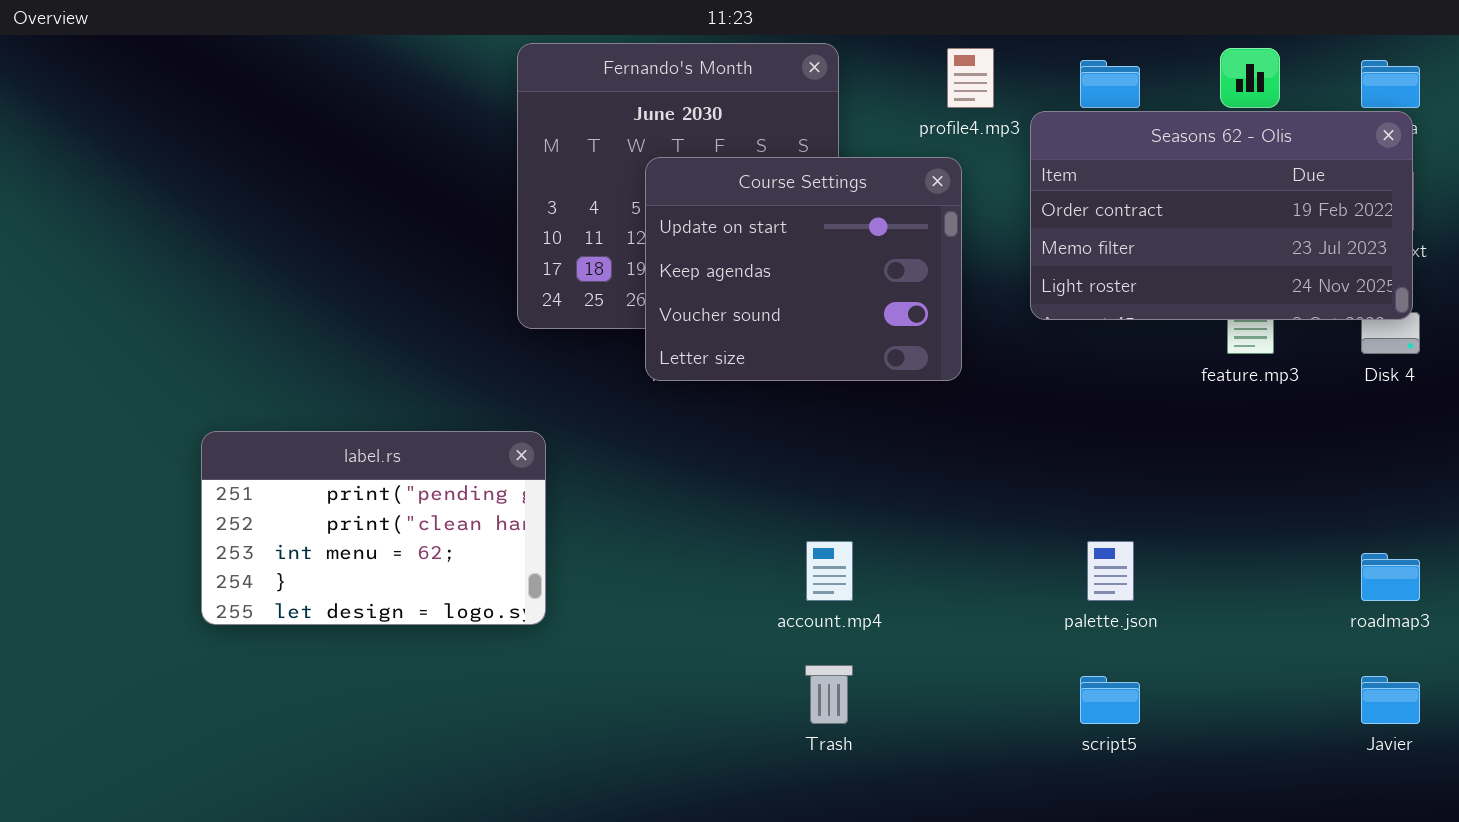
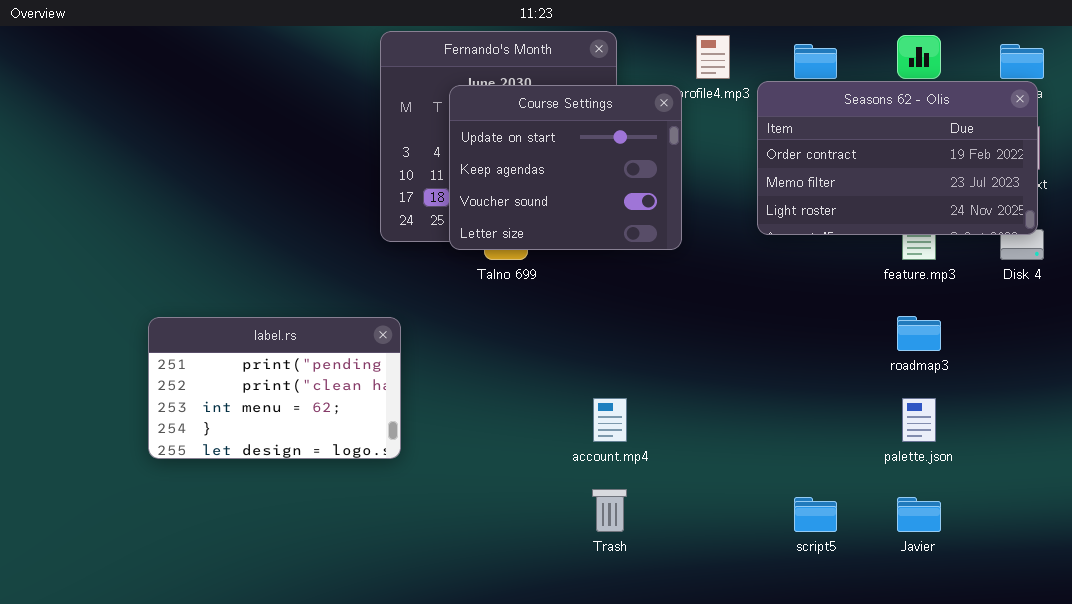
Course Settings: [645,157,962,381] -> [449,85,682,250], moved
palette.json: [1087,541,1134,601] -> [902,398,936,442], moved
roadmap3: [1361,553,1420,601] -> [897,316,941,351], moved
Javier: [1361,676,1420,724] -> [897,497,941,532], moved

